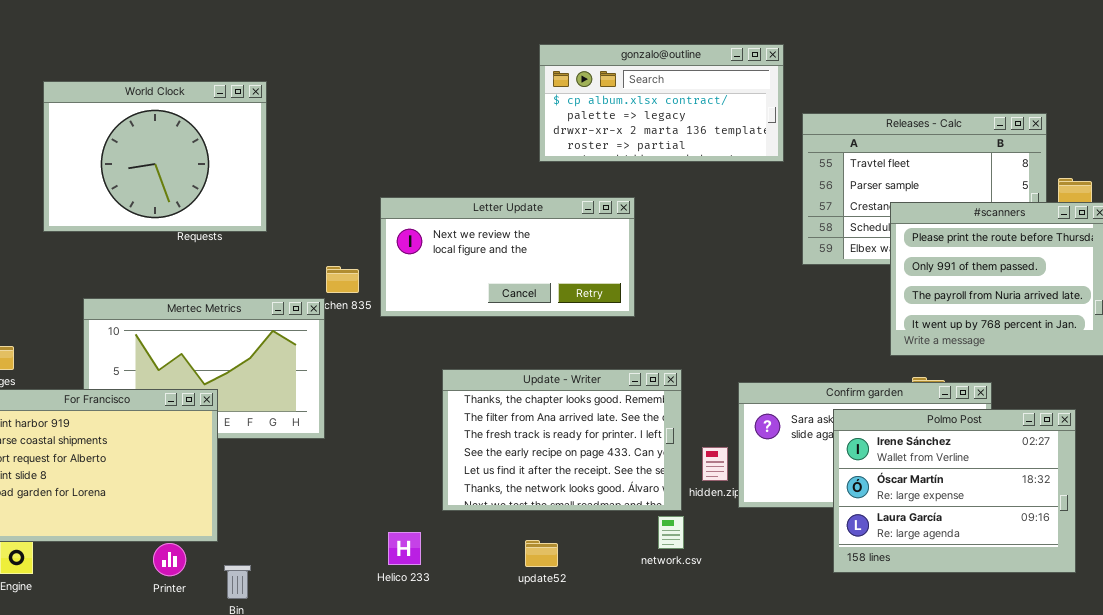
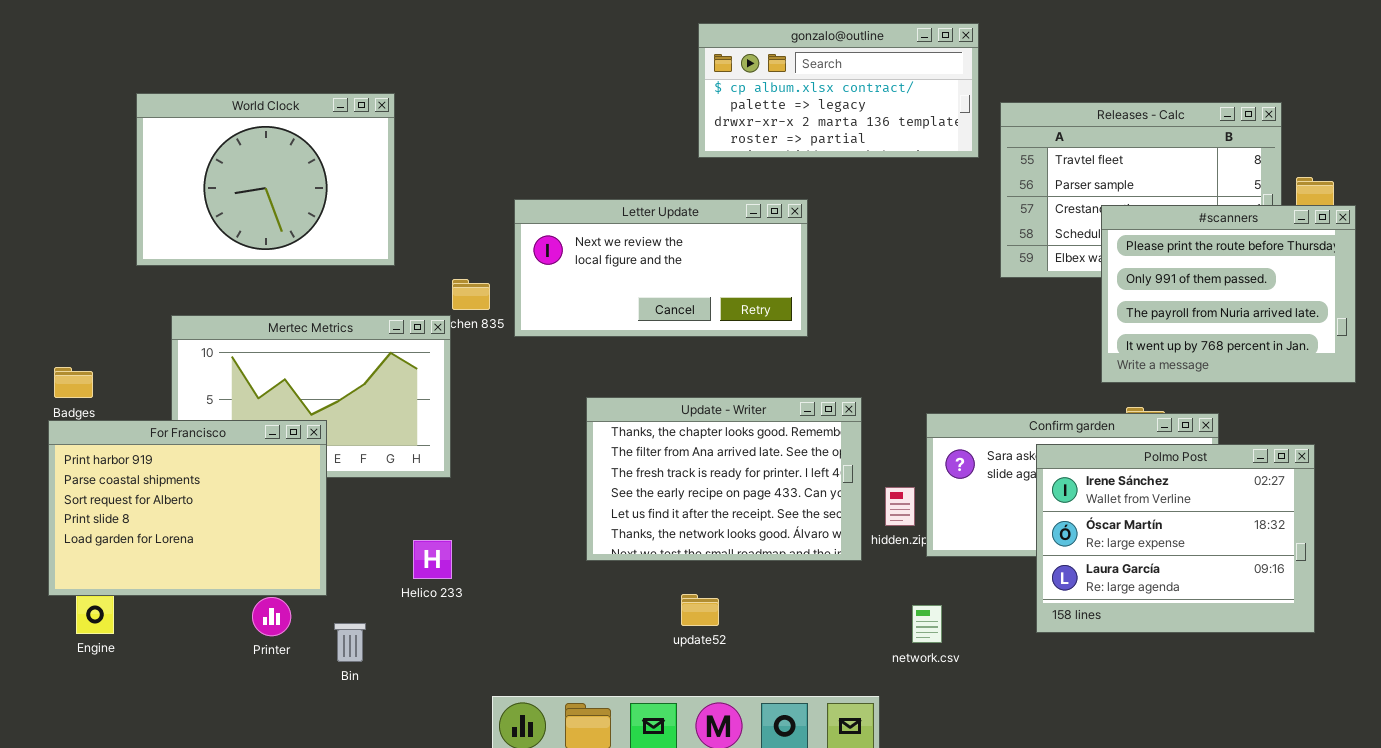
World Clock: [43,81,267,232] -> [136,93,395,266], moved
network.csv: [658,516,684,549] -> [912,605,942,643], moved
Helico 233: [388,532,421,565] -> [413,540,452,579], moved

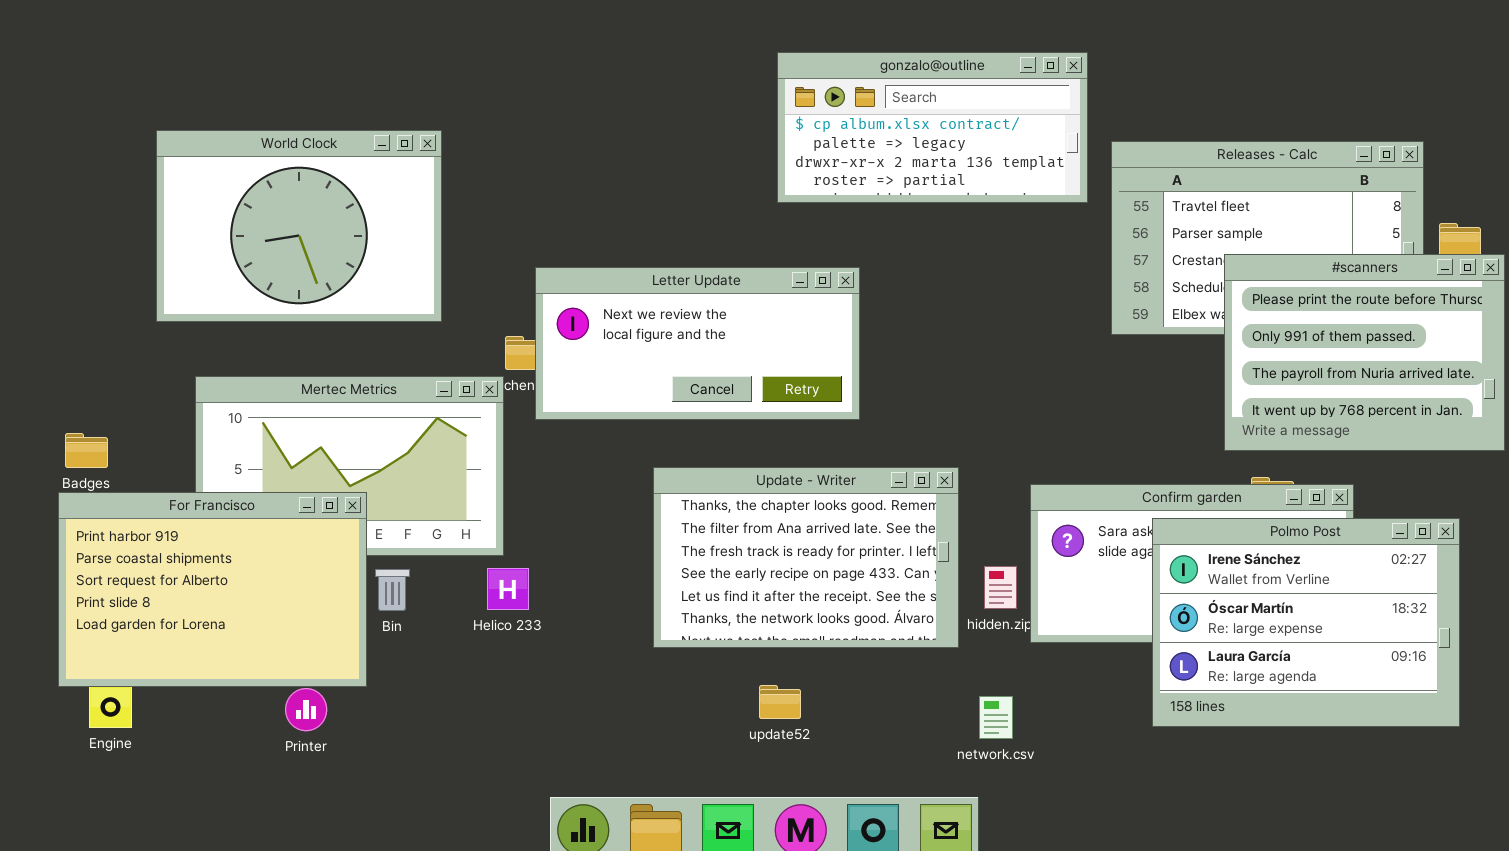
Letter Update: [514,199,808,337] -> [535,267,860,420], moved
Helico 233: [413,540,452,579] -> [487,568,529,610], moved
network.csv: [912,605,942,643] -> [979,696,1013,739], moved
Bin: [334,623,366,662] -> [375,569,410,611], moved

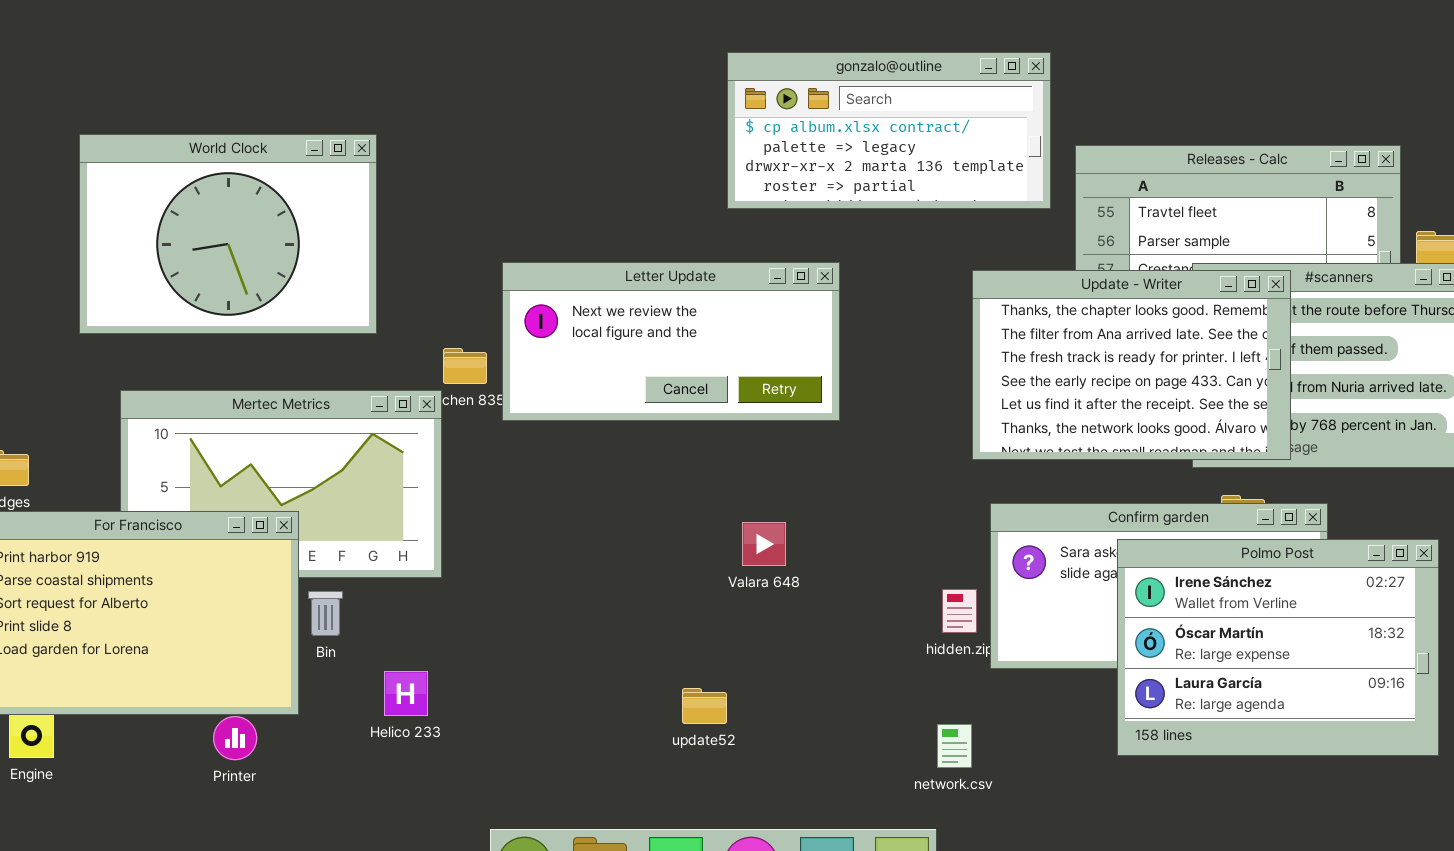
Letter Update: [535,267,860,420] -> [502,262,840,421], moved
Update - Writer: [653,467,959,648] -> [972,270,1291,460], moved
Helico 233: [487,568,529,610] -> [384,671,428,716], moved
update52: [759,685,801,719] -> [682,688,727,724], moved

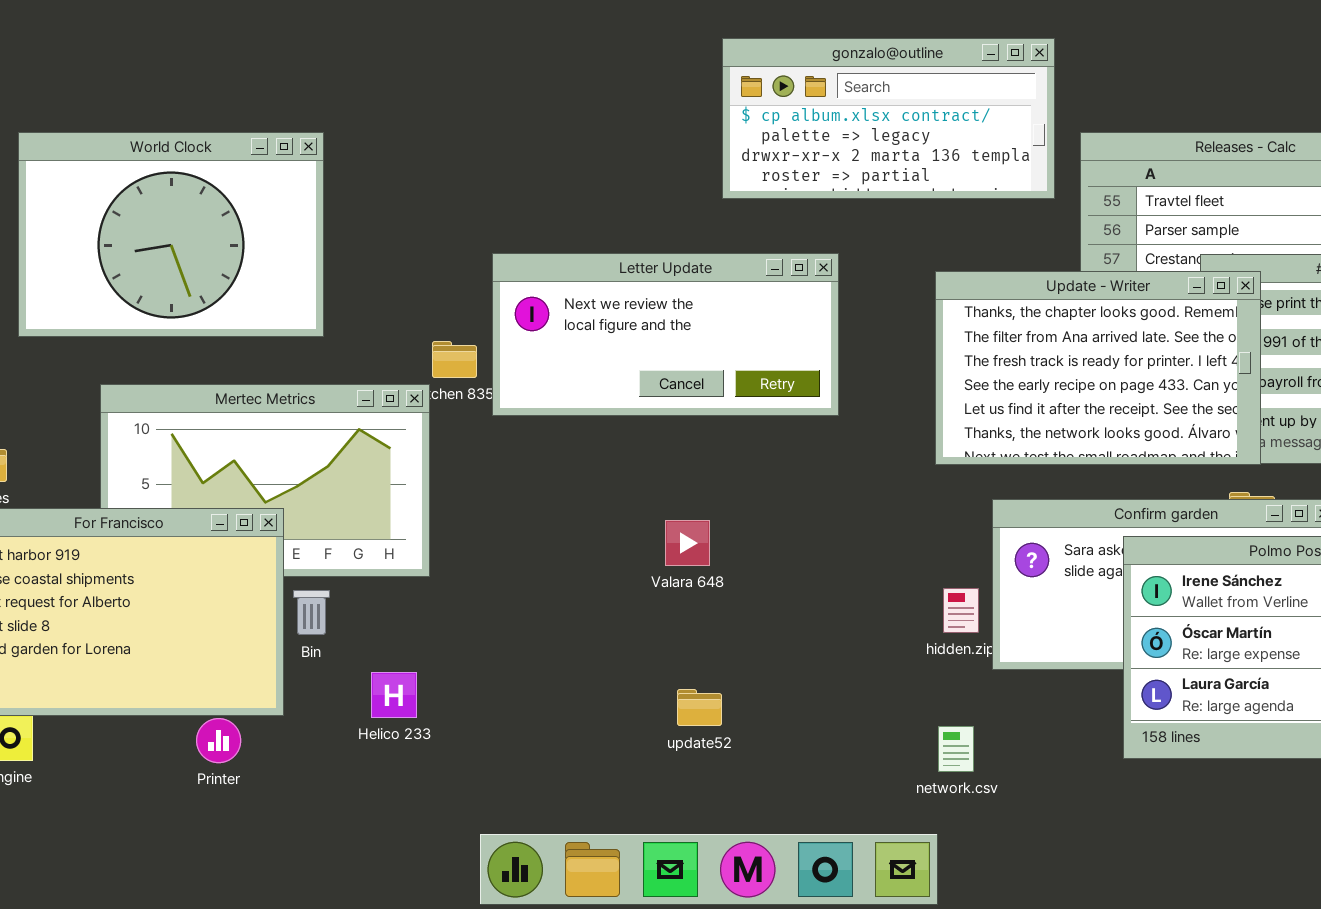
World Clock: [79,134,377,334] -> [18,132,324,337], moved
Update - Writer: [972,270,1291,460] -> [935,271,1261,465], moved
Valara 648: [742,522,786,566] -> [665,520,710,566], moved

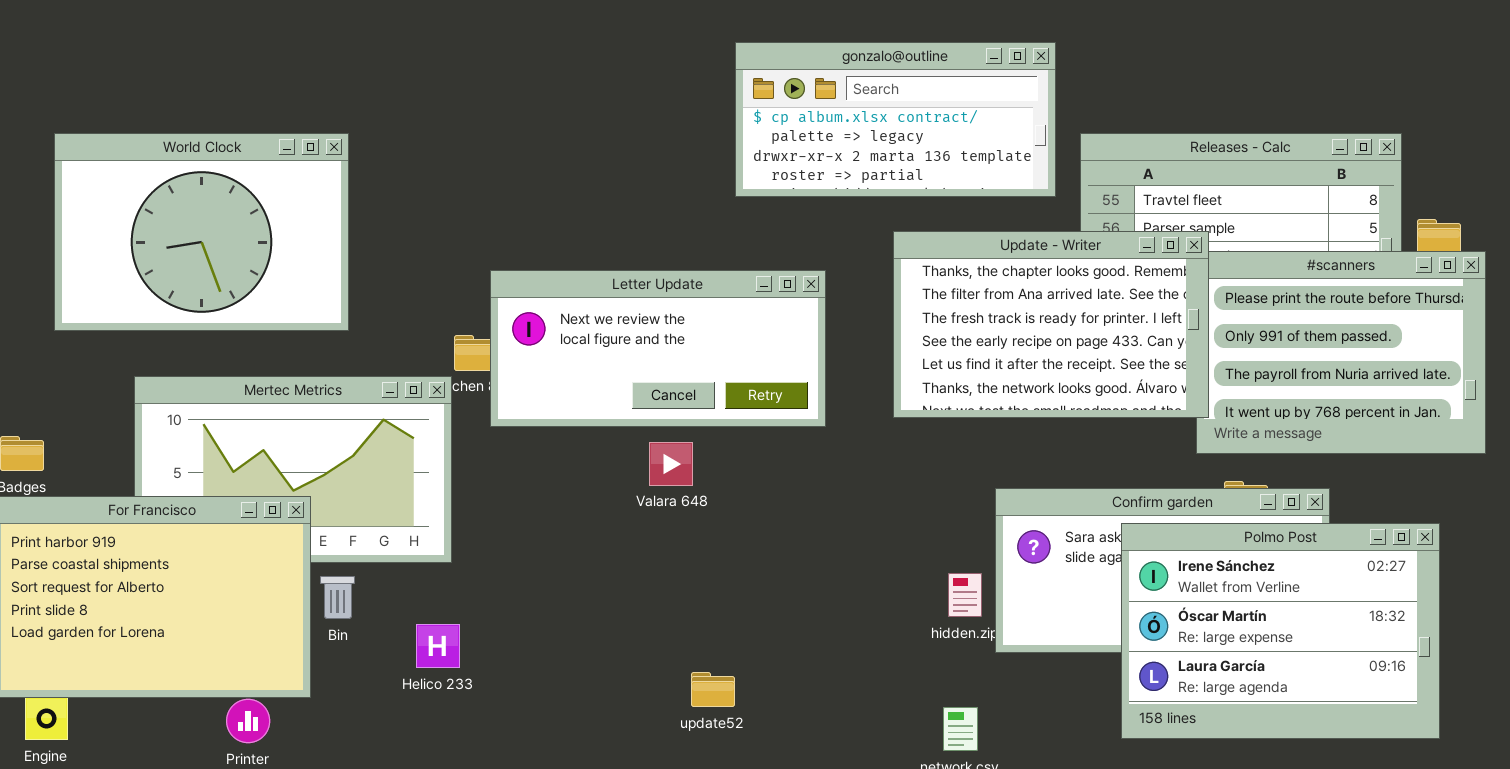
Letter Update: [492,253,839,416] -> [490,270,826,427], moved
Update - Writer: [935,271,1261,465] -> [893,231,1209,418], moved
Valara 648: [665,520,710,566] -> [649,442,693,486], moved
Helico 233: [371,672,417,718] -> [416,624,460,668], moved

